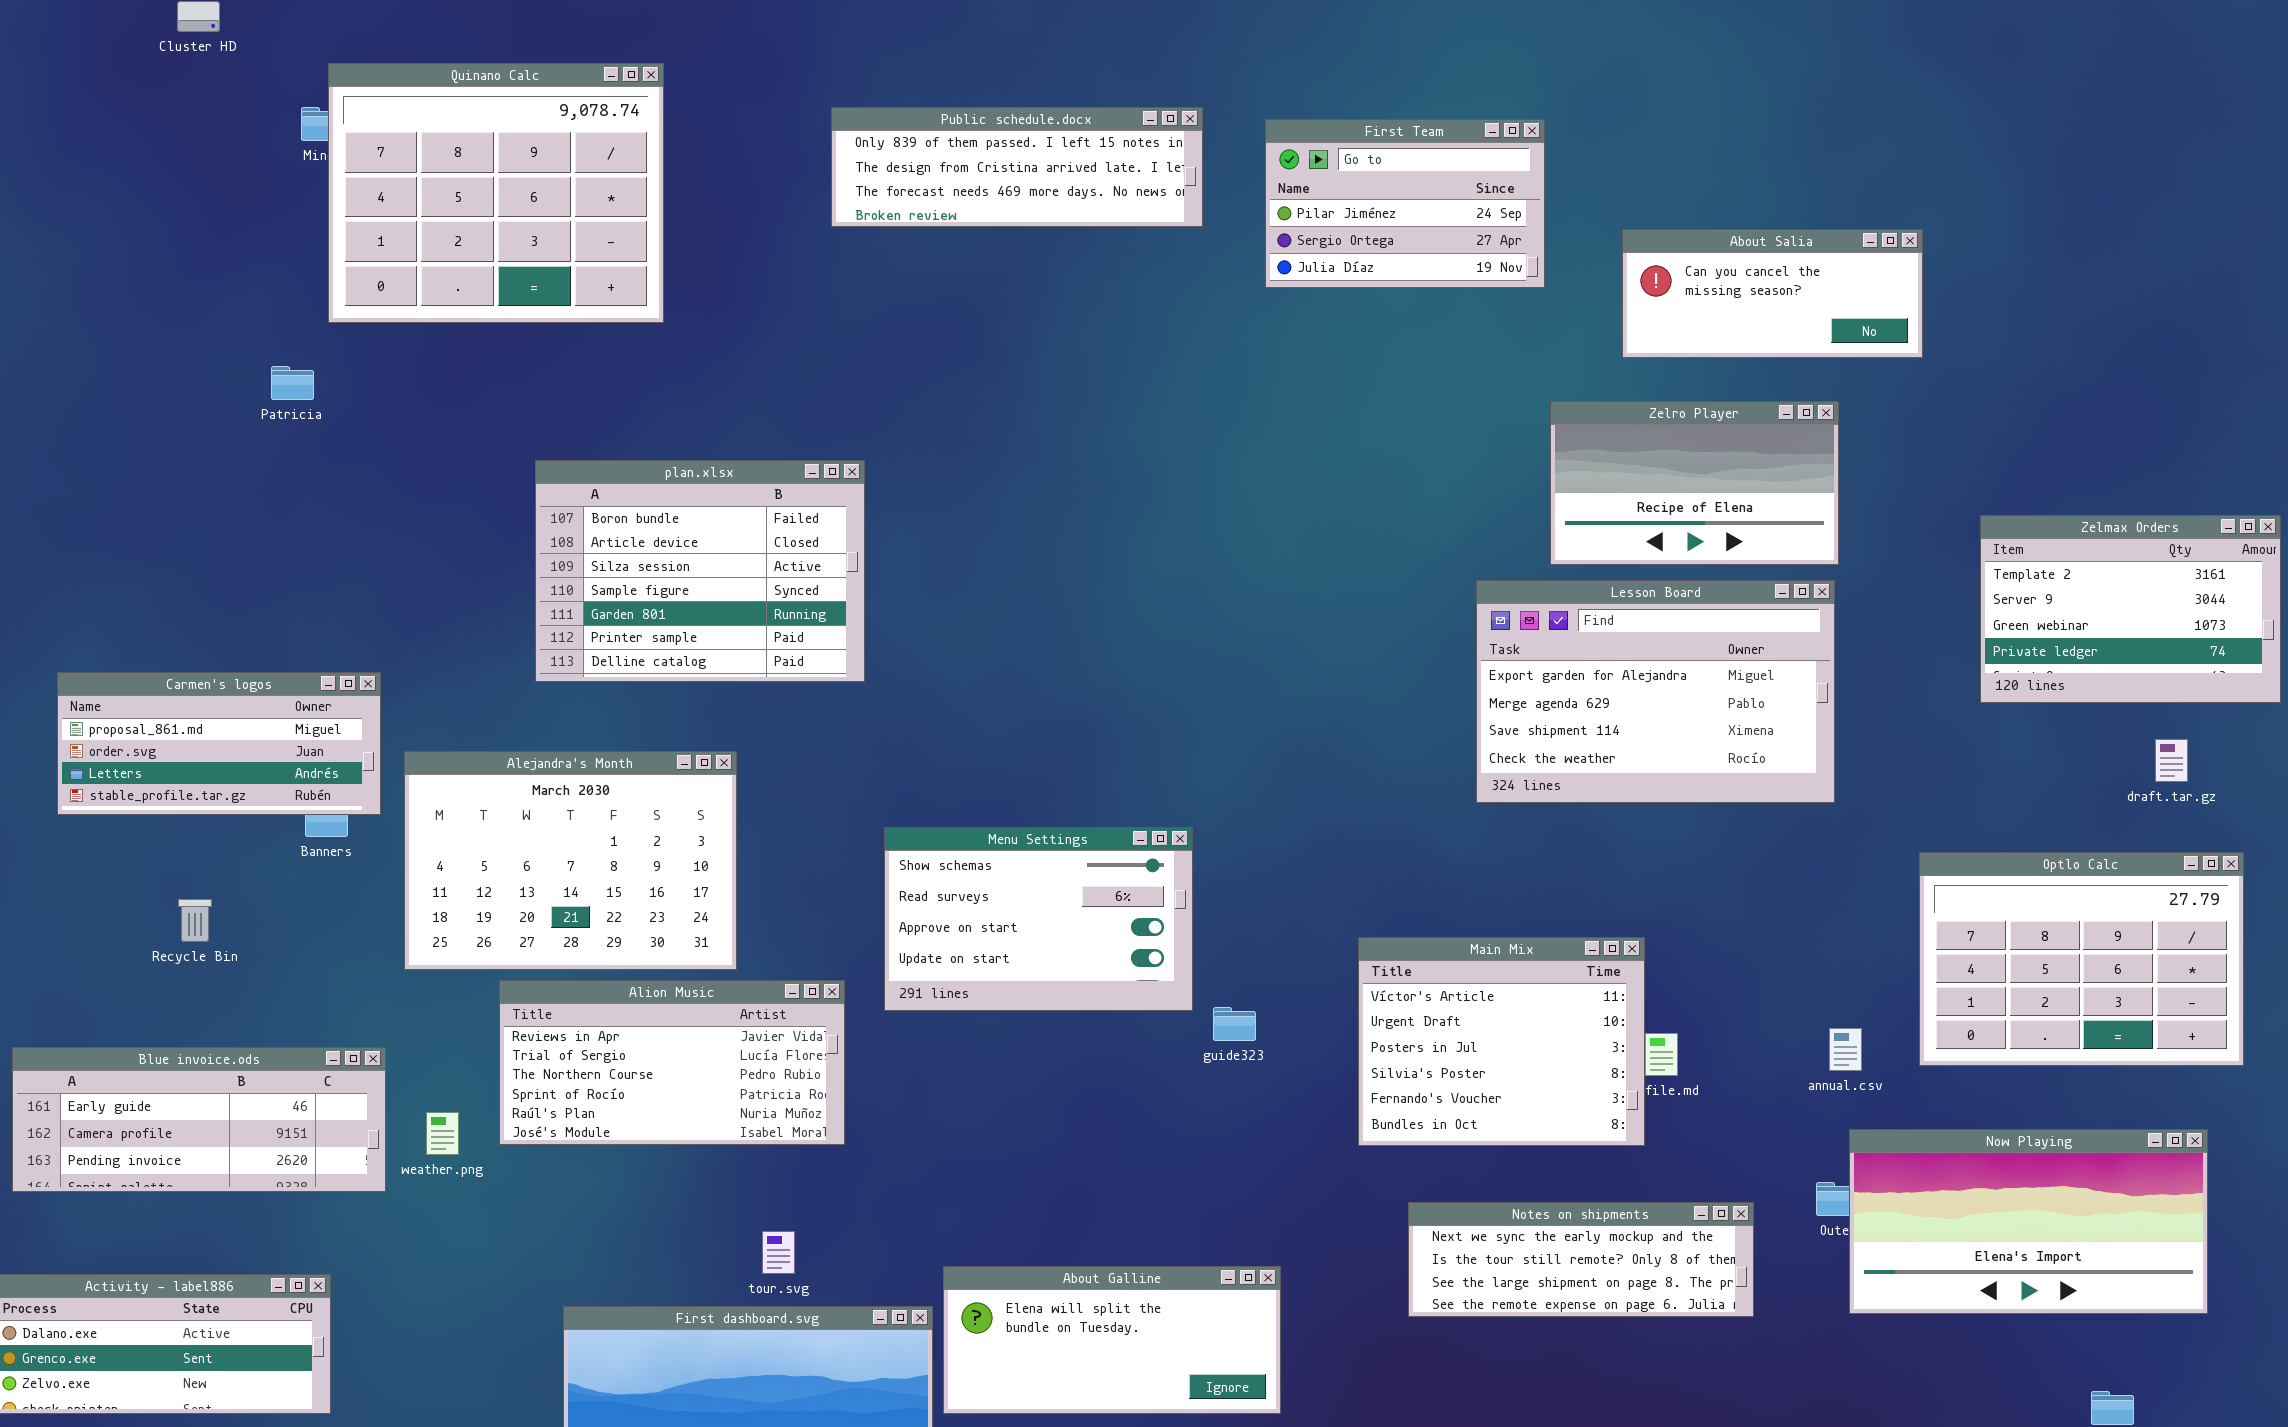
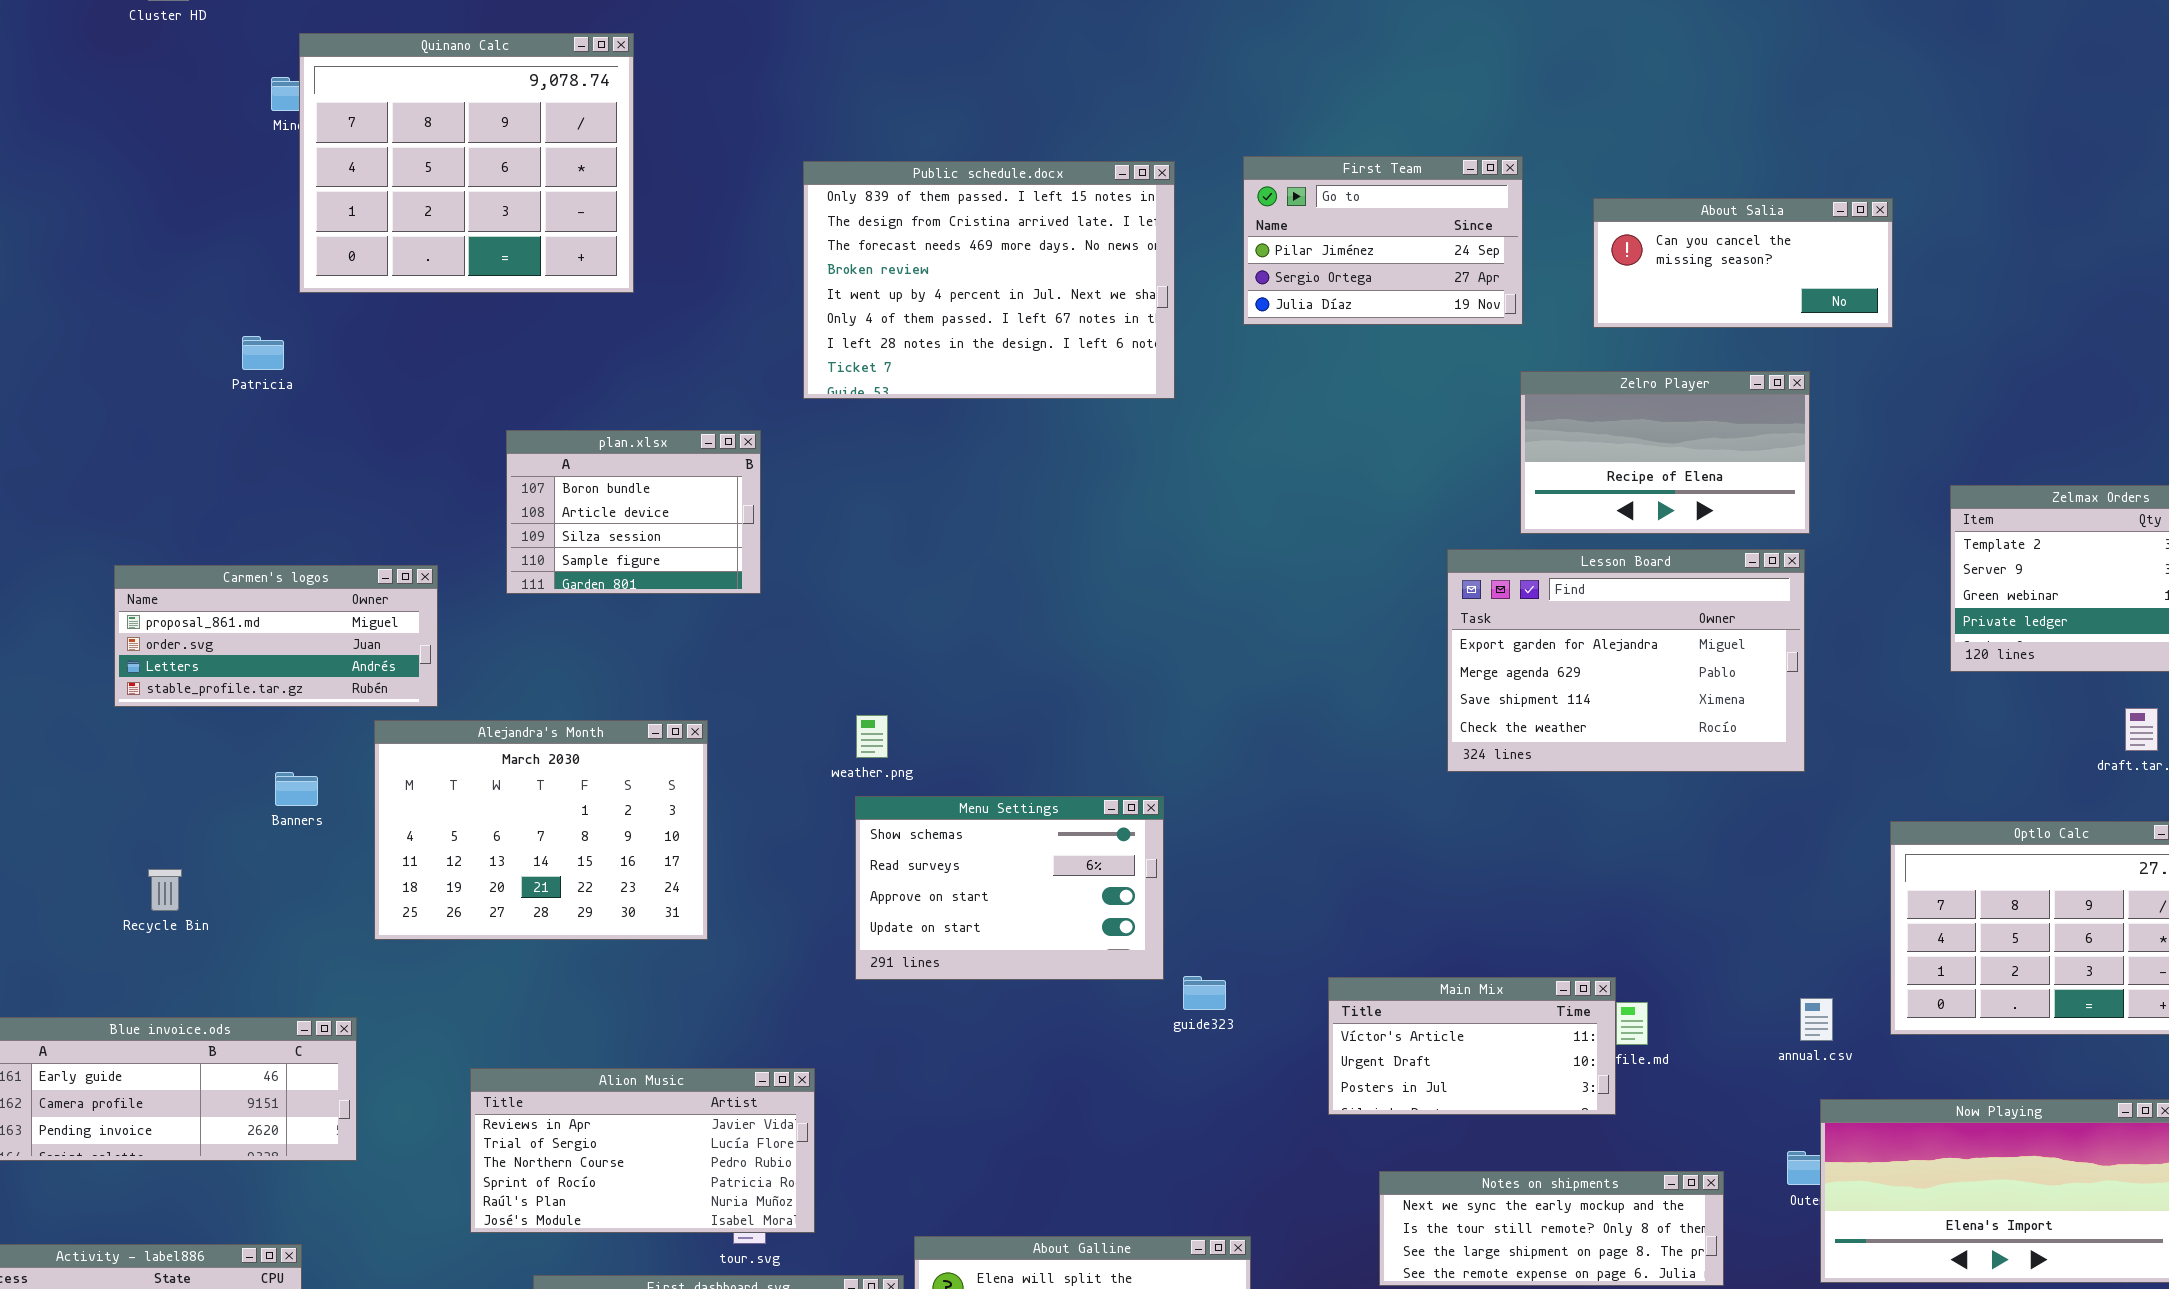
Public schedule.docx: [831,107,1203,227] -> [803,161,1175,399], moved, resized
First Team: [1265,119,1545,288] -> [1243,156,1523,325], moved
plan.xlsx: [535,460,865,682] -> [506,430,761,594], resized
Carmen's logos: [57,672,381,815] -> [114,565,438,707], moved
Main Mix: [1358,937,1645,1146] -> [1328,977,1616,1115], resized
Alion Music: [499,980,845,1145] -> [470,1068,815,1233], moved
weather.png: [426,1112,459,1155] -> [856,715,888,758], moved

